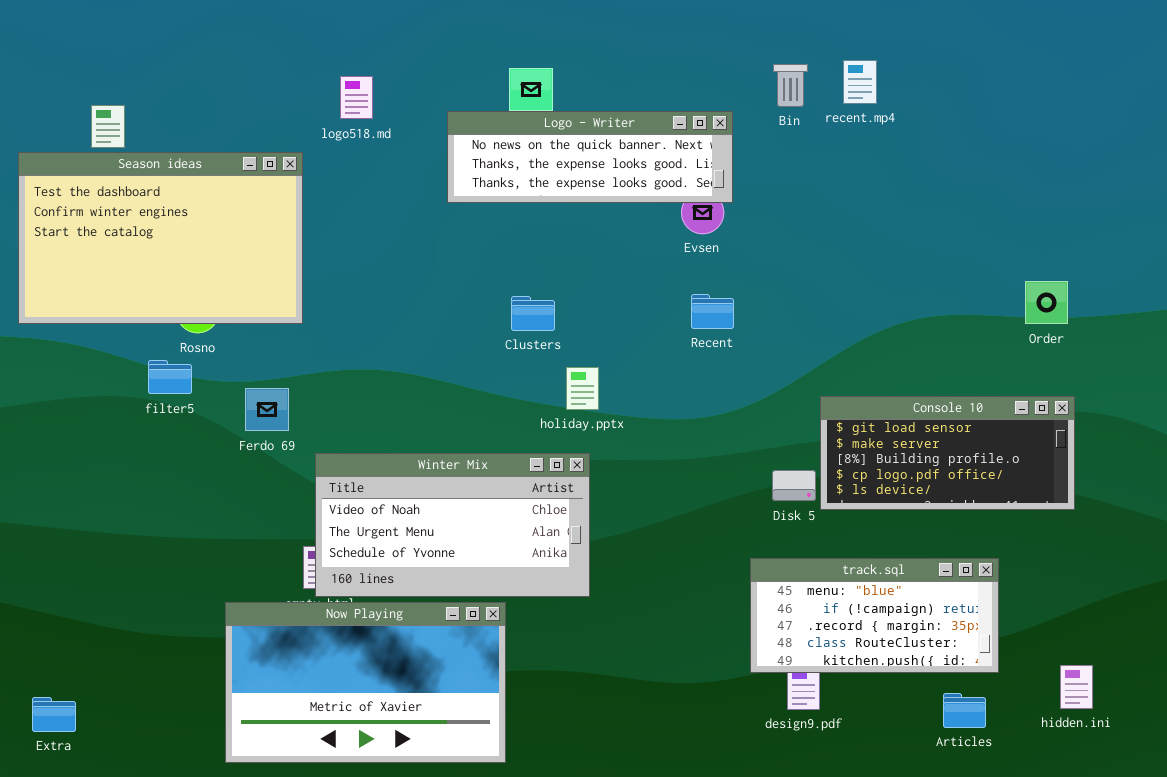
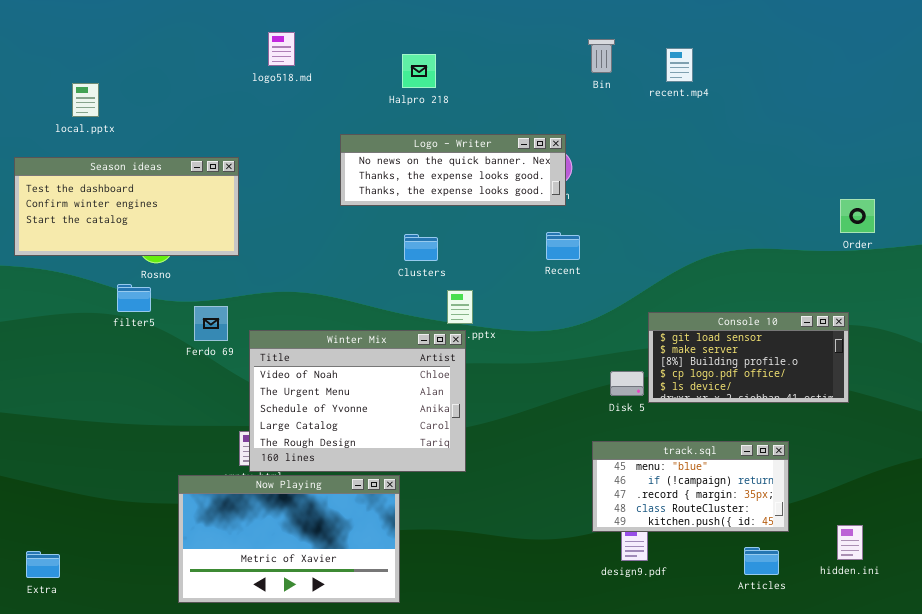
Bin: [773,64,808,107] -> [588,39,615,73], moved
logo518.md: [340,76,373,119] -> [268,32,295,66], moved
Logo - Writer: [447,111,733,203] -> [340,134,566,206], moved
Season ideas: [18,152,303,324] -> [14,157,239,256], resized
Order: [1025,281,1068,324] -> [840,199,875,233], moved
Winter Mix: [315,453,590,597] -> [249,330,466,472], resized

